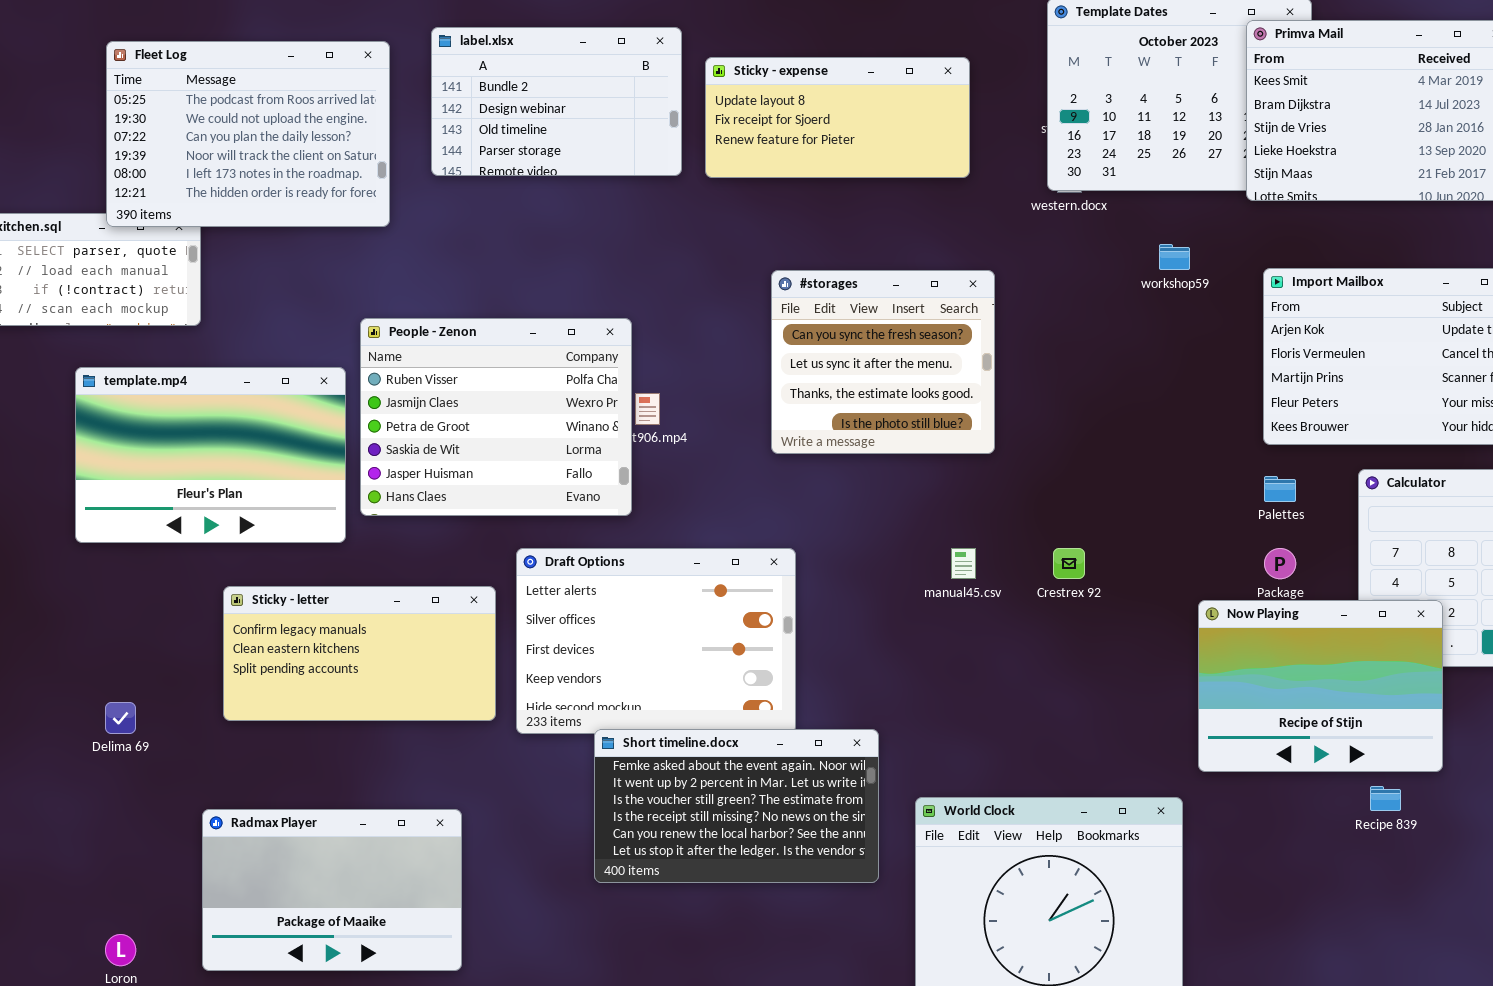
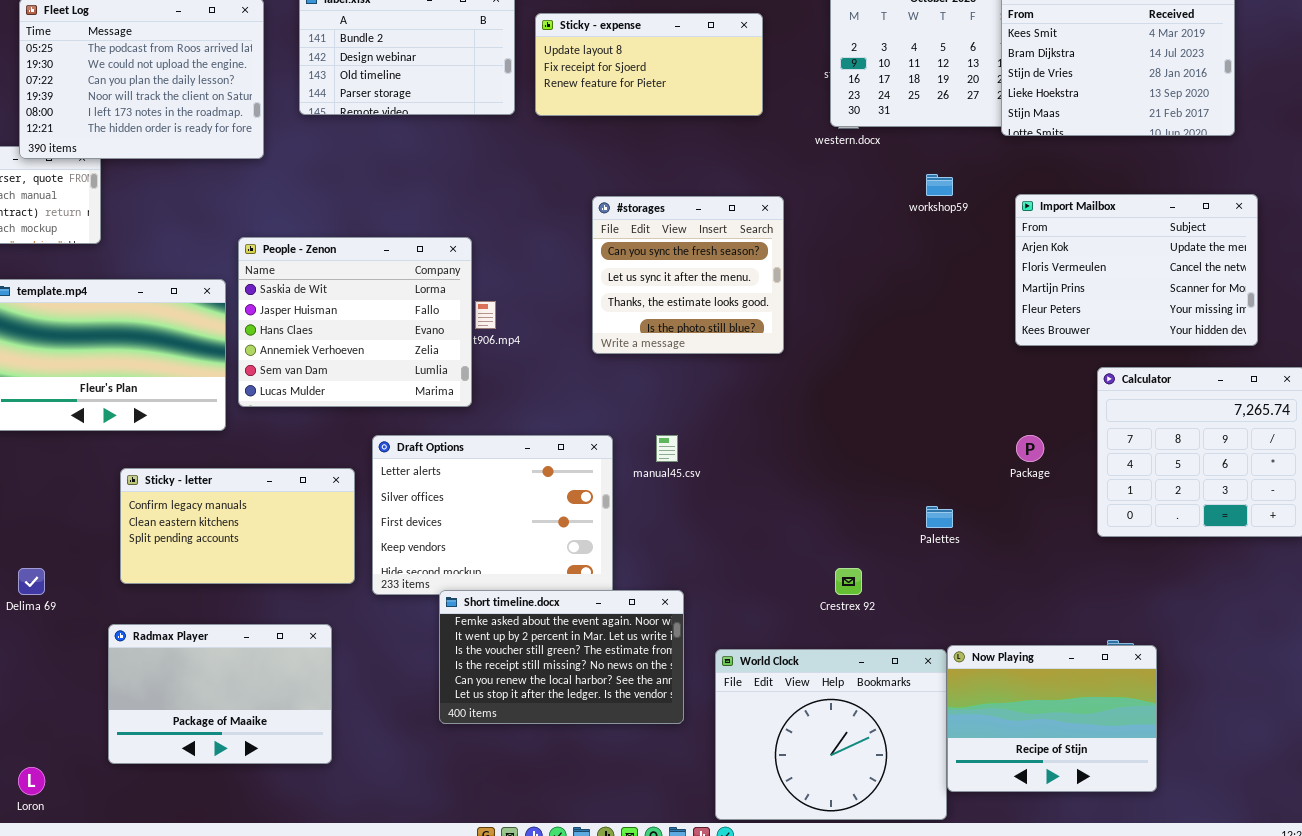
People - Zenon: [360,318,632,516] -> [238,237,472,407], scrolled down 3 rows
Palettes: [1264,476,1296,502] -> [926,506,953,528], moved
manual45.csv: [951,548,976,579] -> [656,435,678,462], moved
Crestrex 92: [1053,548,1085,579] -> [835,568,862,595], moved
Now Playing: [1198,600,1443,772] -> [947,645,1157,792], moved
Radmax Player: [202,809,462,971] -> [108,624,332,764], moved

